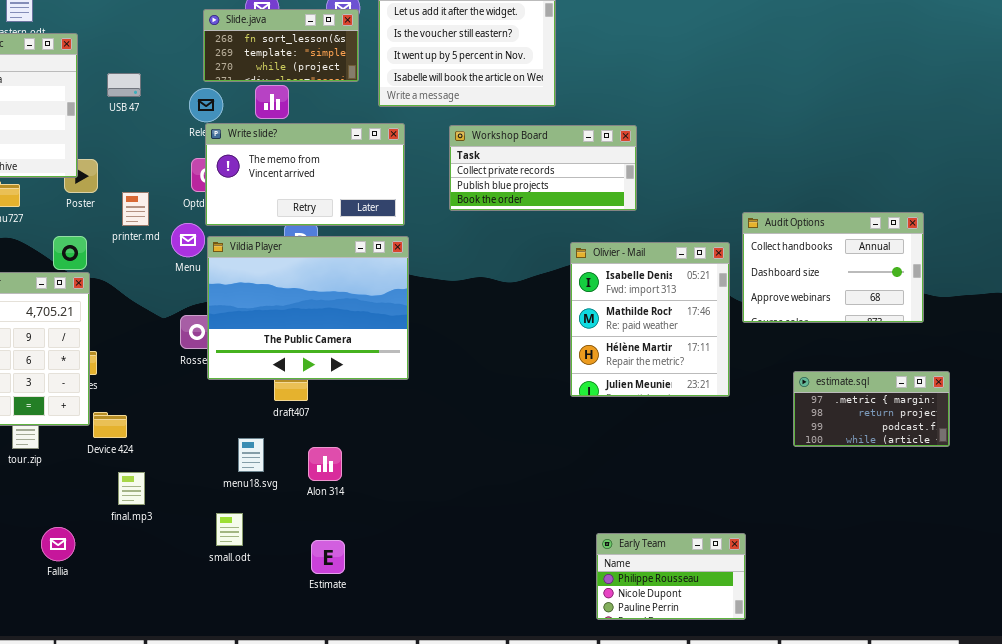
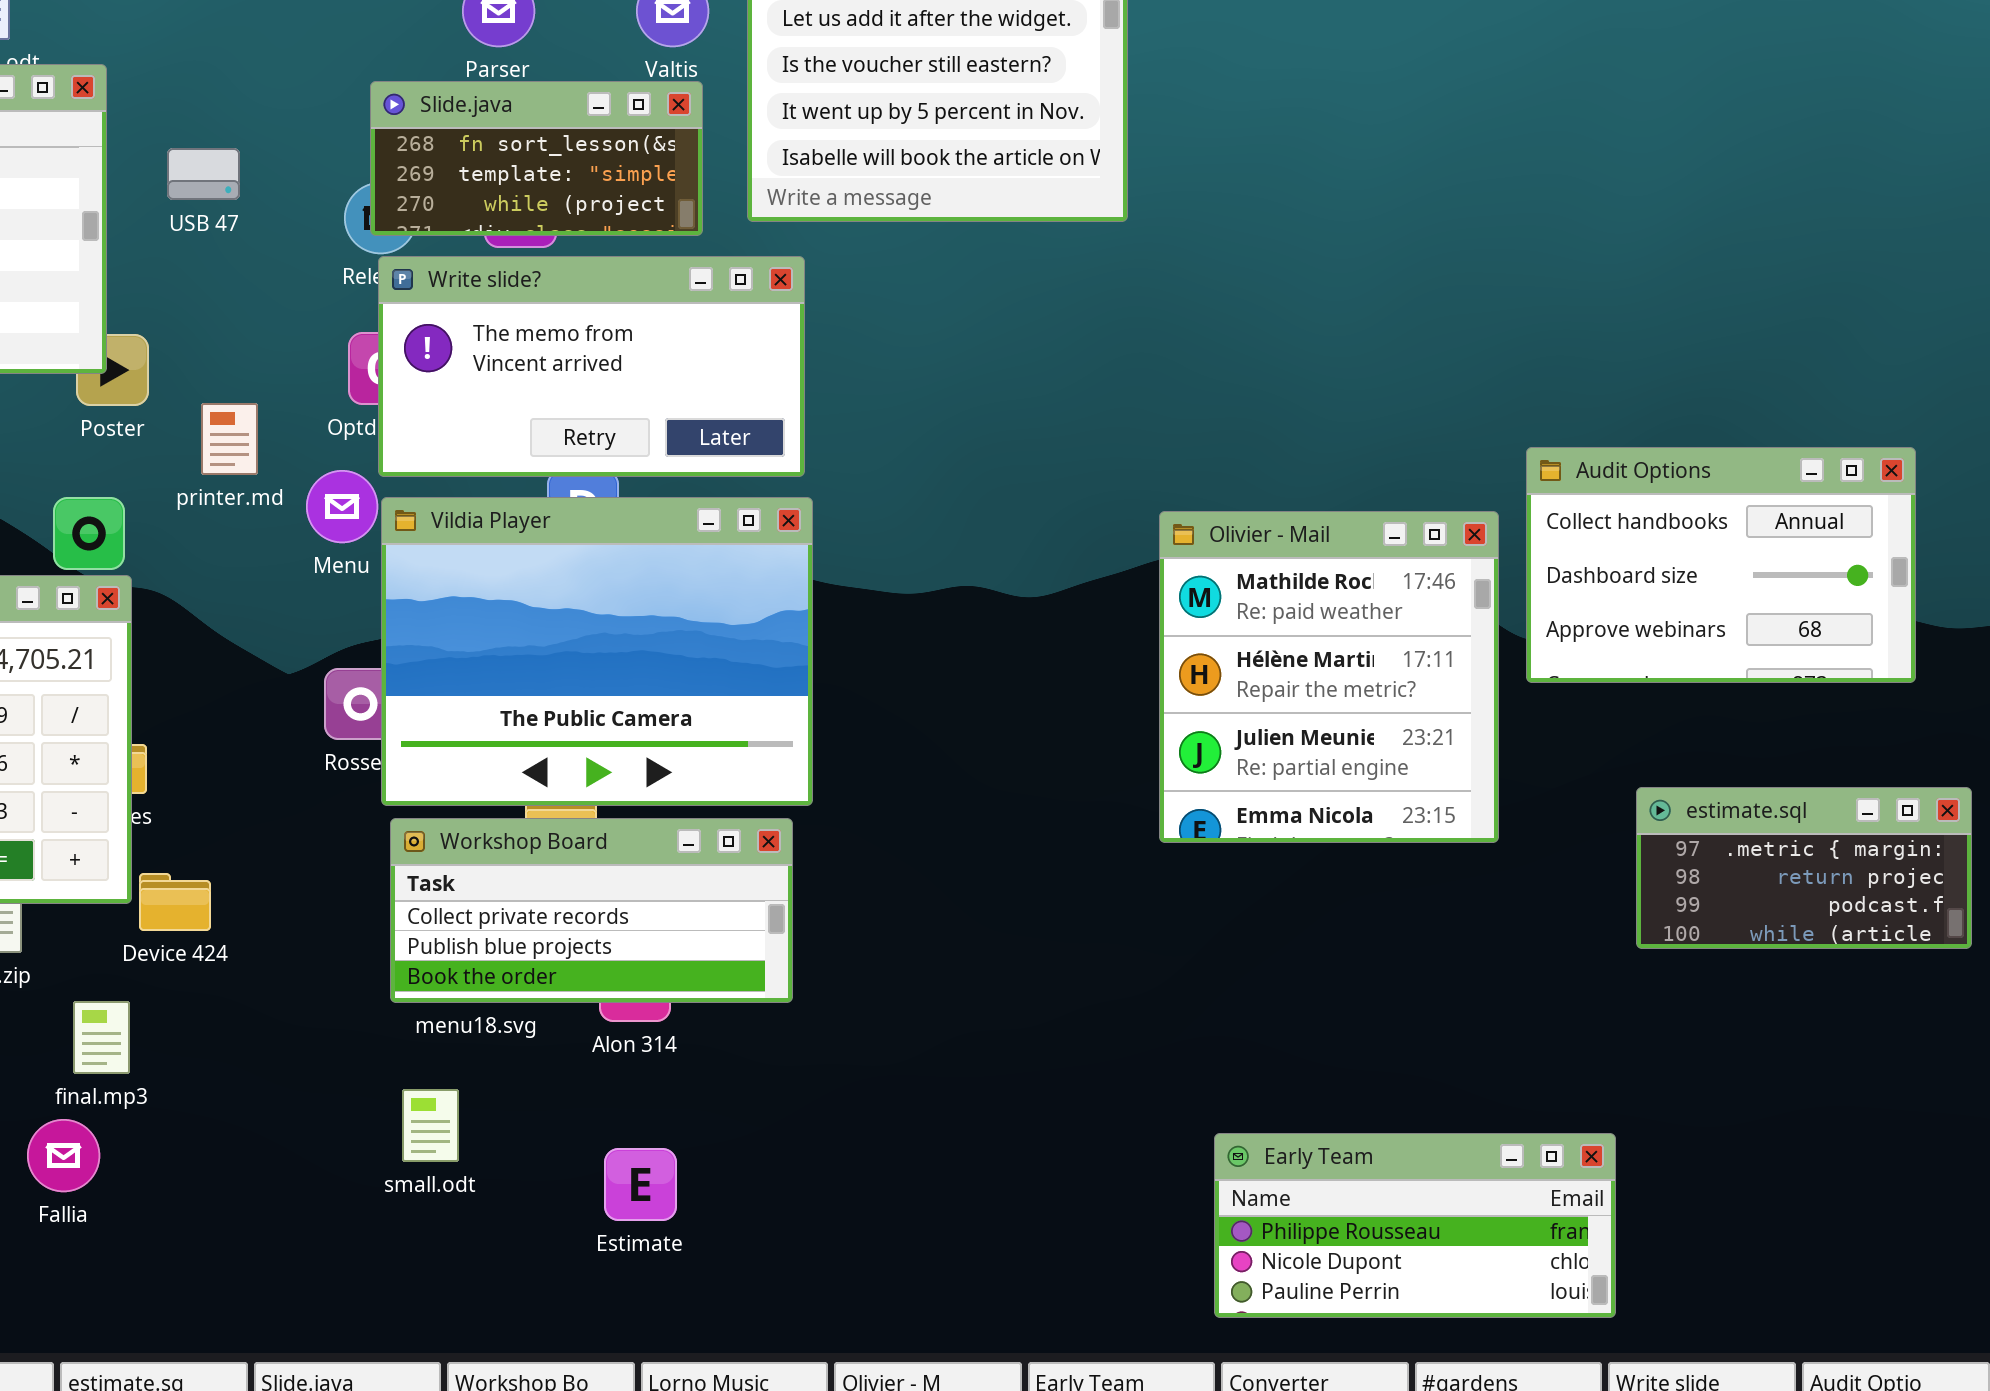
Slide.java: [203,9,359,82] -> [370,81,703,236], moved
Workshop Board: [449,125,637,211] -> [390,818,793,1003], moved
Olivier - Mail: [570,242,730,397] -> [1159,511,1499,843], scrolled down 1 row
final.mp3: [118,472,145,505] -> [73,1001,130,1074], moved
Early Team: [596,533,746,620] -> [1214,1133,1616,1318], resized

